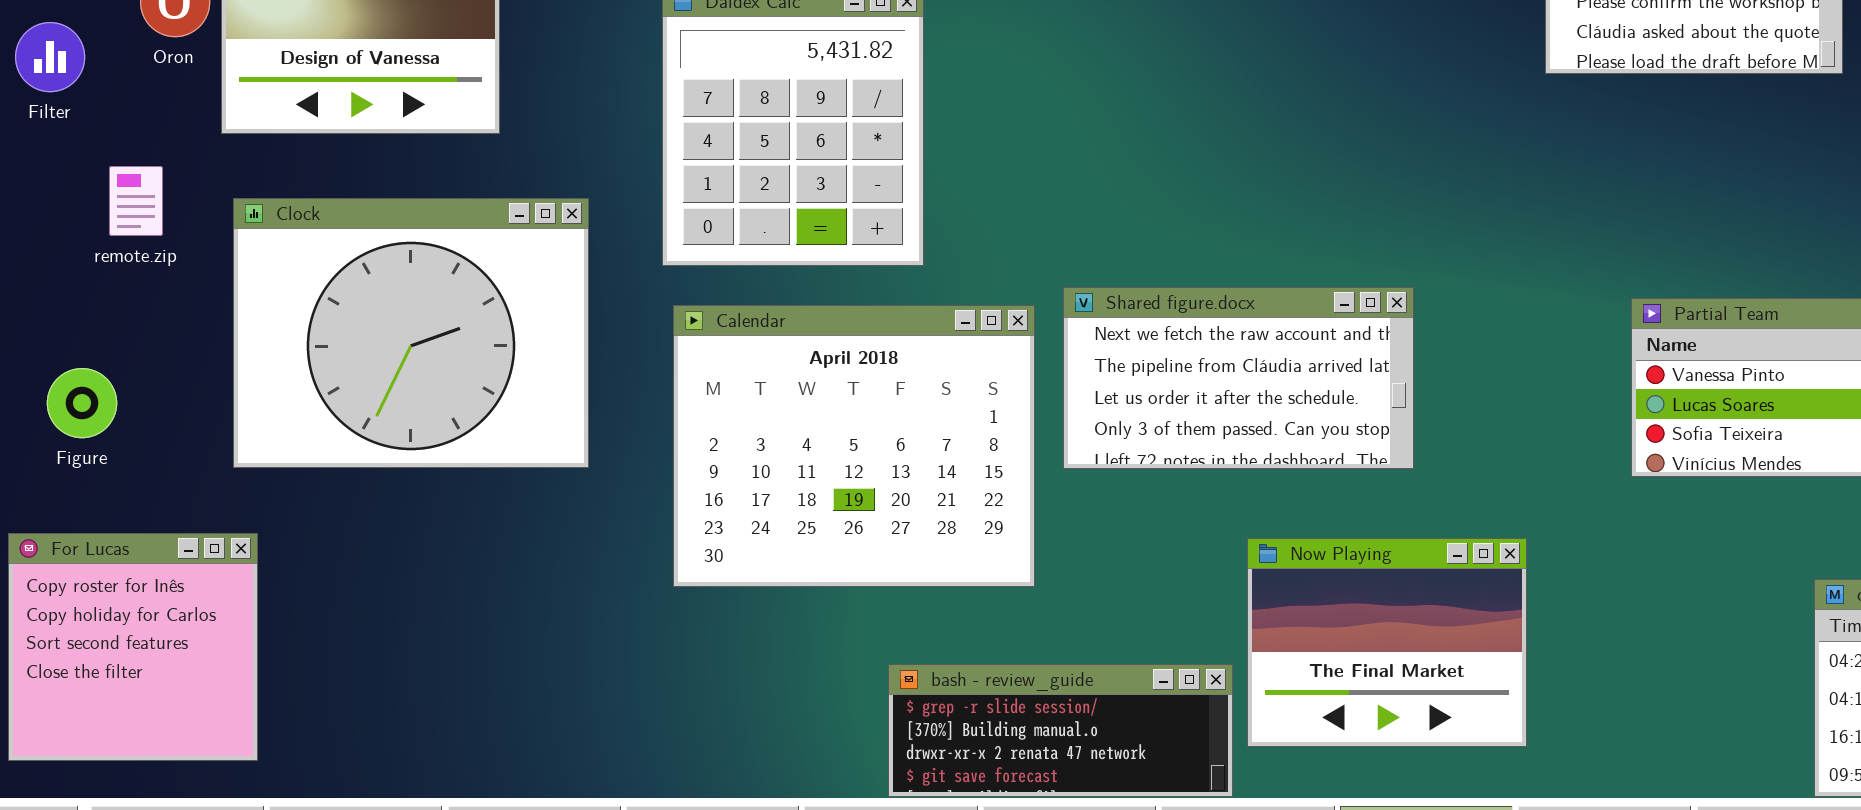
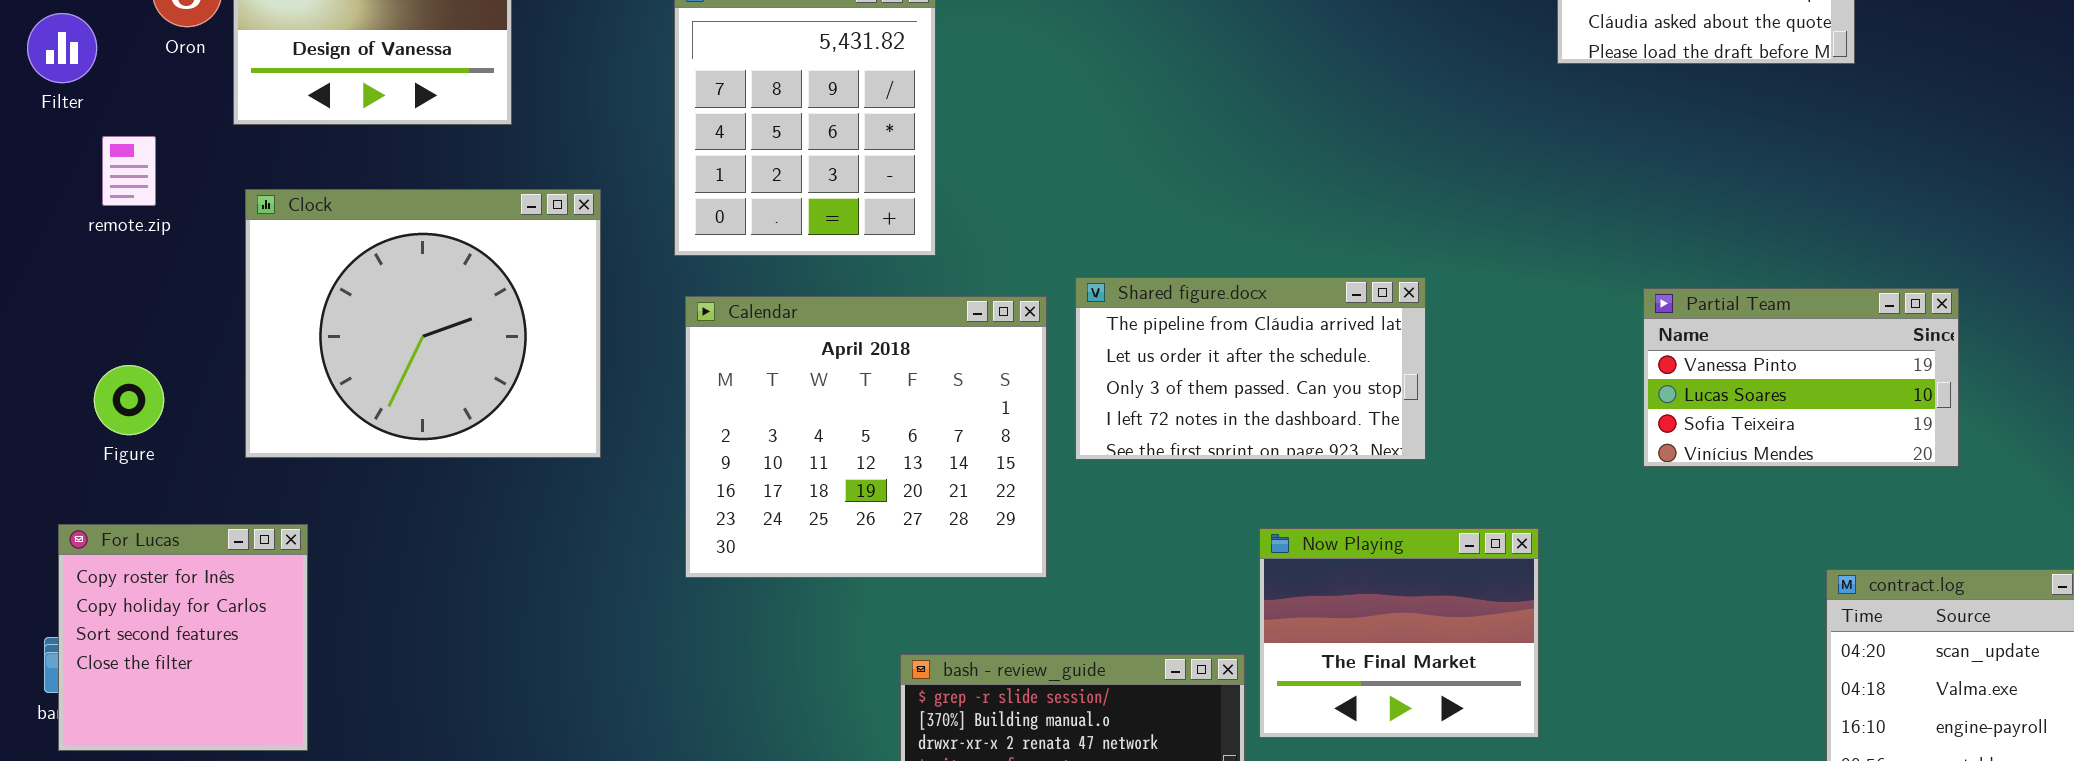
remote.zip: [109,166,163,236] -> [102,136,156,206], moved
Shared figure.docx: [1063,287,1414,469] -> [1075,277,1426,460], scrolled down 1 row
Figure: [47,368,117,438] -> [94,365,164,435], moved
For Lucas: [8,533,258,761] -> [58,524,308,751], moved

